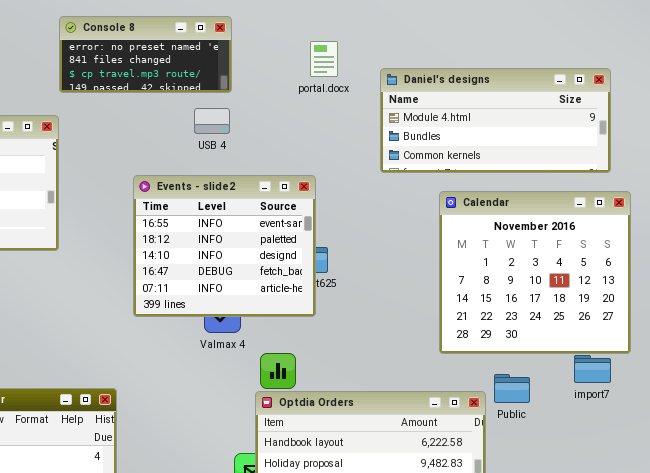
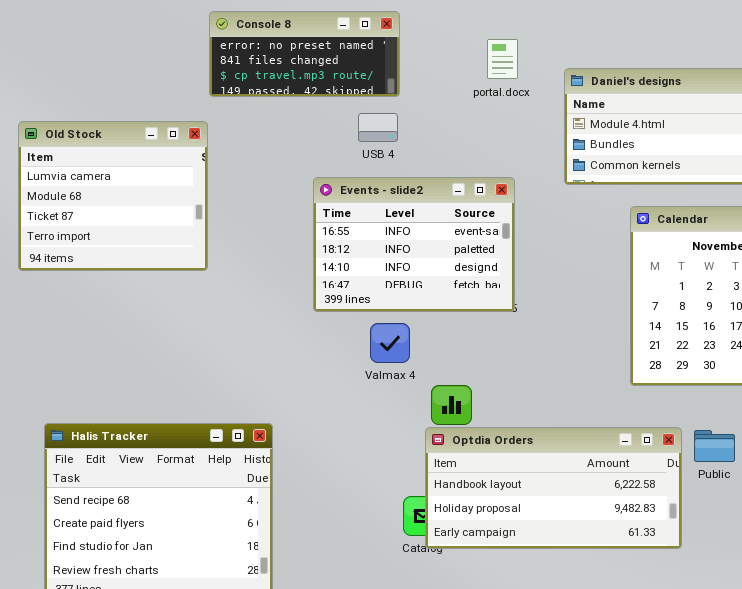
Events - slide2: [133,175,316,317] -> [313,177,515,312], moved, resized
Public: [494,374,530,403] -> [694,430,735,462], moved

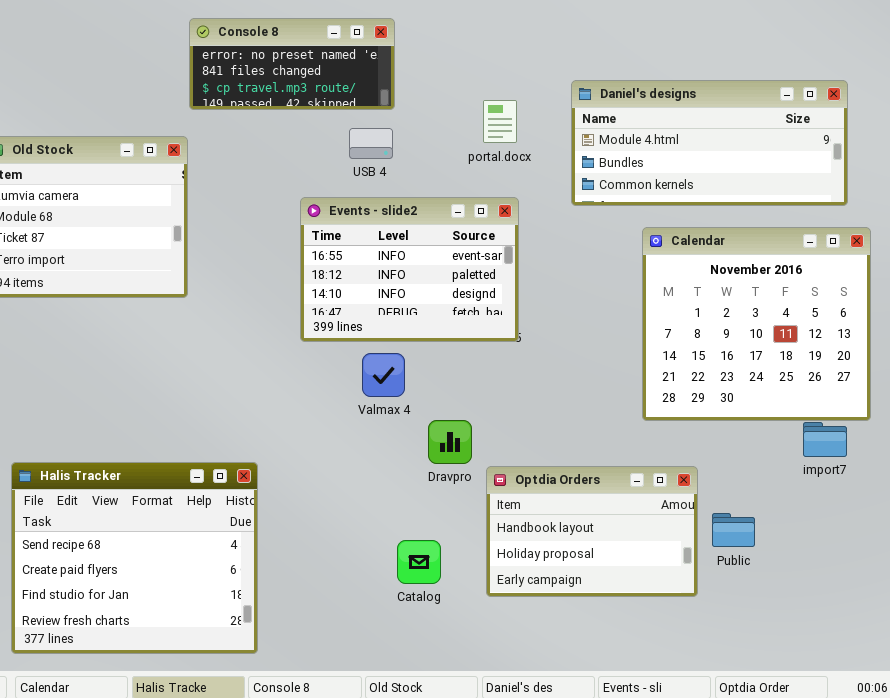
portal.docx: [487,39,518,79] -> [483,100,517,143], moved
Optdia Orders: [425,427,682,549] -> [486,466,698,597], resized
Public: [694,430,735,462] -> [712,513,755,547], moved

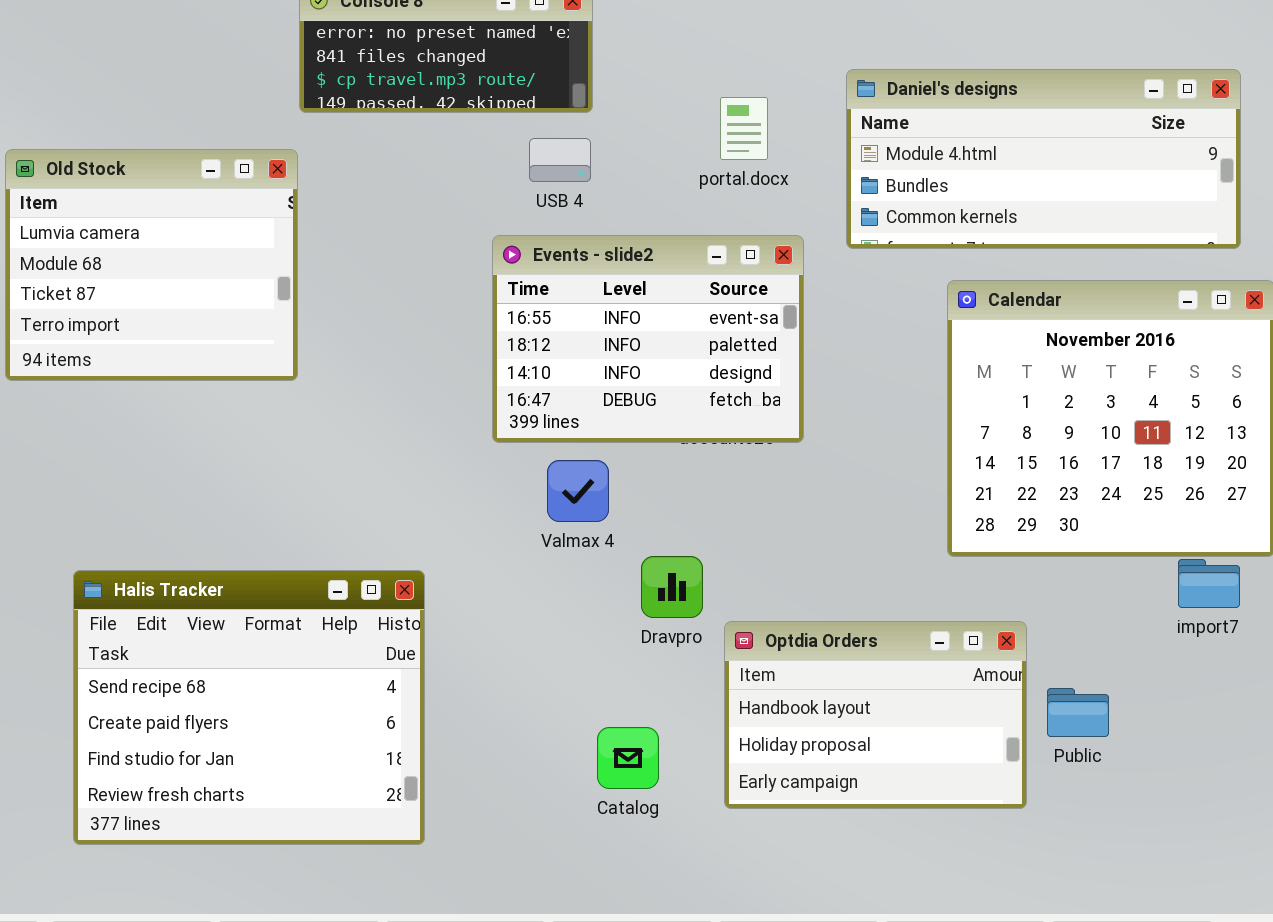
Events - slide2: [300,197,519,342] -> [492,235,804,443], moved
Halis Tracker: [11,462,258,654] -> [73,570,425,845], moved

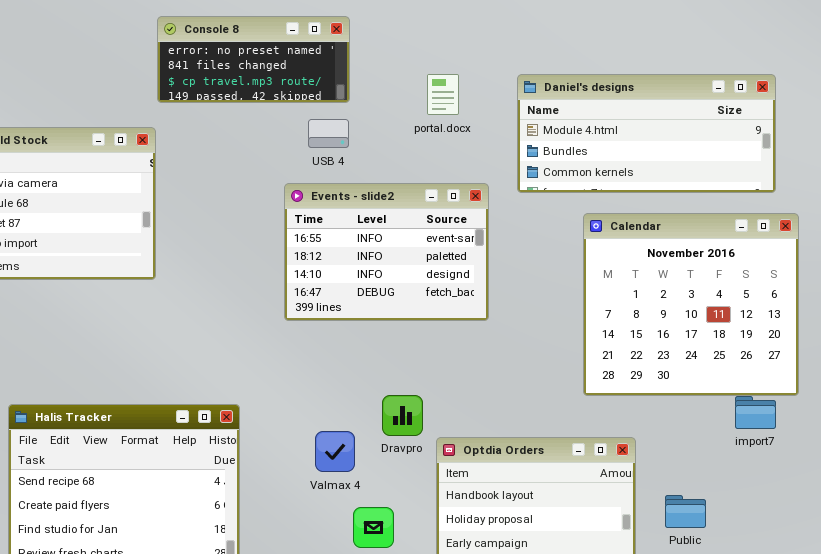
portal.docx: [720,97,768,160] -> [427,74,459,115], moved
Valmax 4: [547,460,609,522] -> [315,431,355,472], moved
Public: [1047,688,1109,737] -> [665,495,706,528], moved

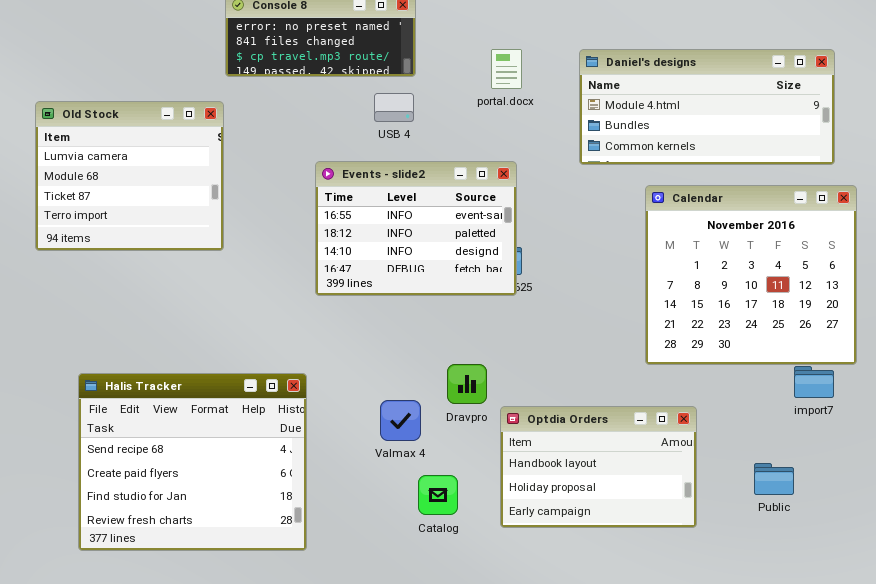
Events - slide2: [284,183,489,321] -> [315,161,517,296], moved
Public: [665,495,706,528] -> [754,463,794,495], moved

